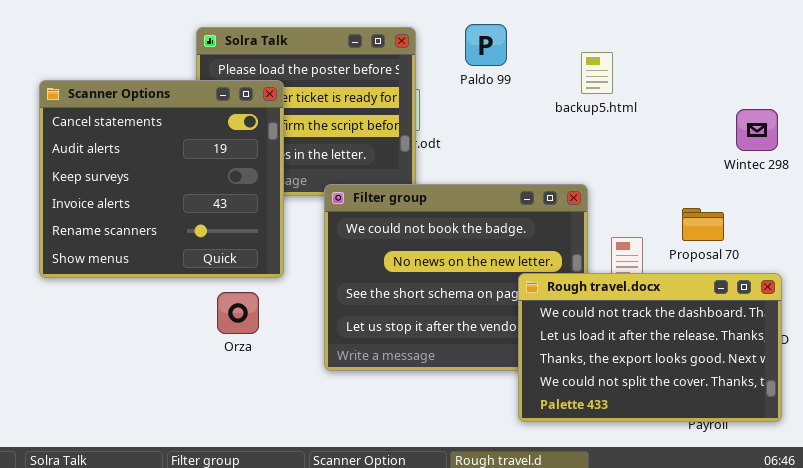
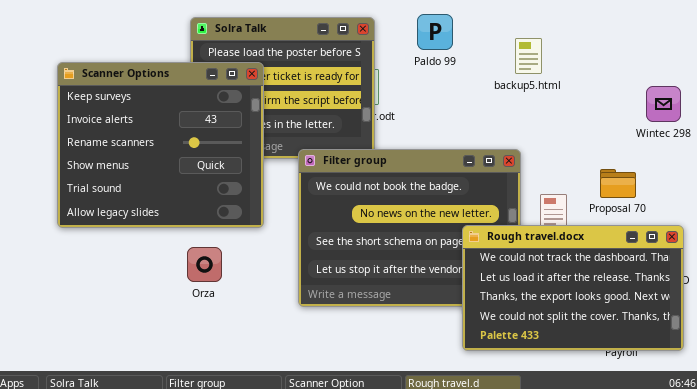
Scanner Options: [39,80,284,278] -> [57,62,264,228], scrolled down 2 rows
Orza: [217,292,259,334] -> [187,247,222,282], moved

